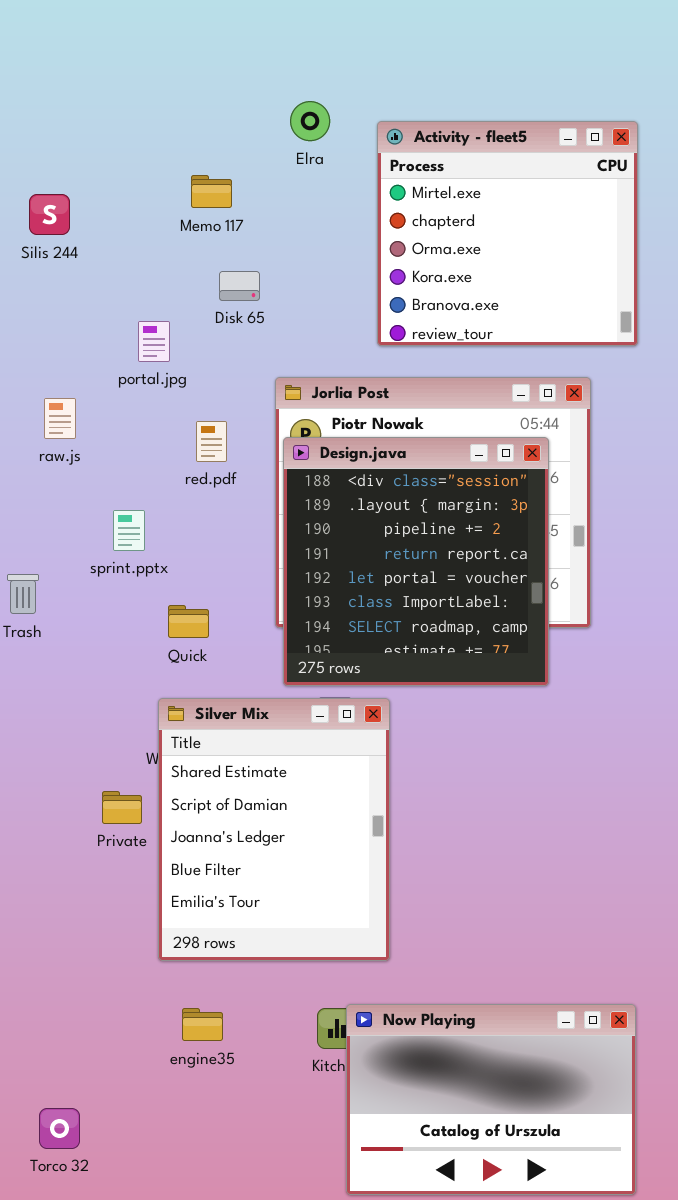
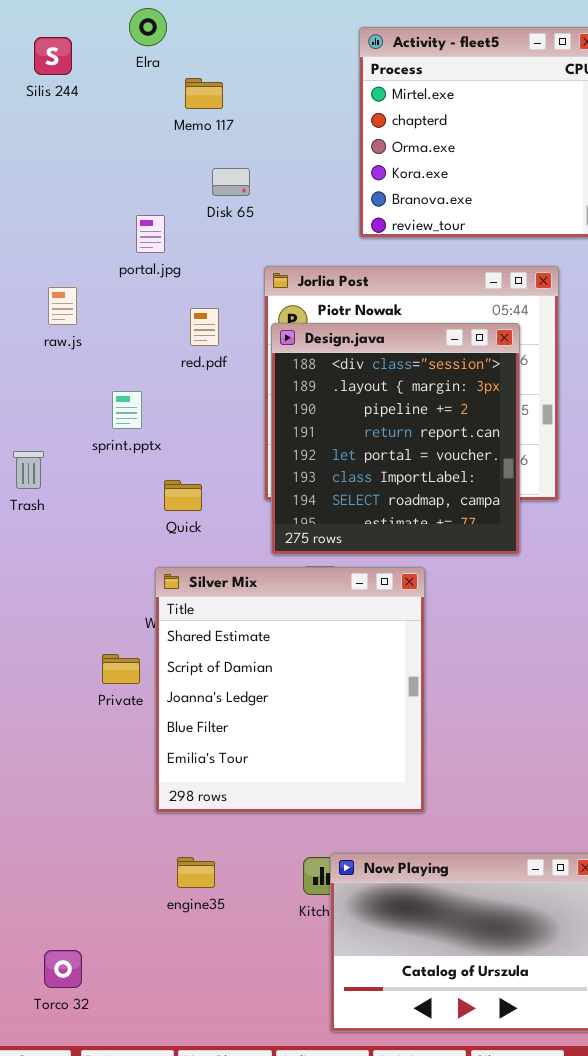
Elra: [290,101,330,141] -> [129,8,167,46], moved
Silis 244: [29,194,70,235] -> [34,37,72,75], moved
Silver Mix: [158,698,390,961] -> [155,567,425,813], resized

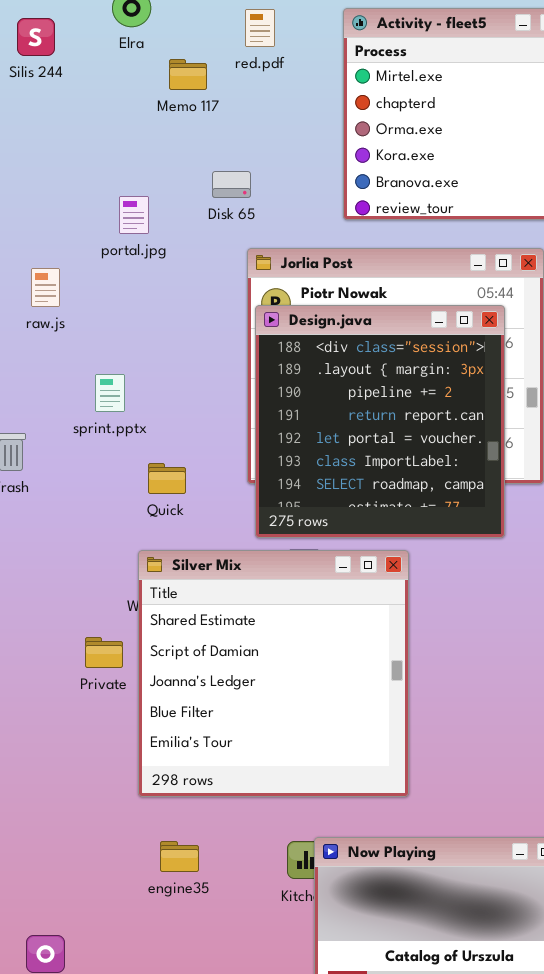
Disk 65: [212,168,250,196] -> [212,171,251,198], moved
red.pdf: [190,308,219,346] -> [245,9,275,47], moved

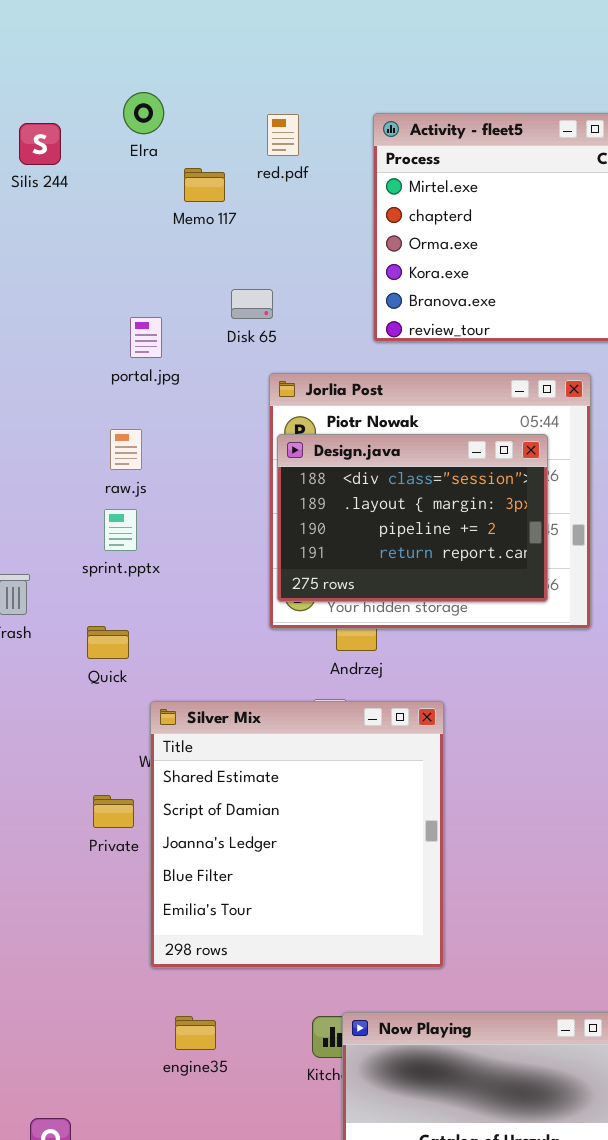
raw.js: [31,268,60,307] -> [110,429,142,470], moved
Design.java: [255,305,505,538] -> [277,434,548,602], resized
Quick: [148,463,186,494] -> [87,626,129,659], moved

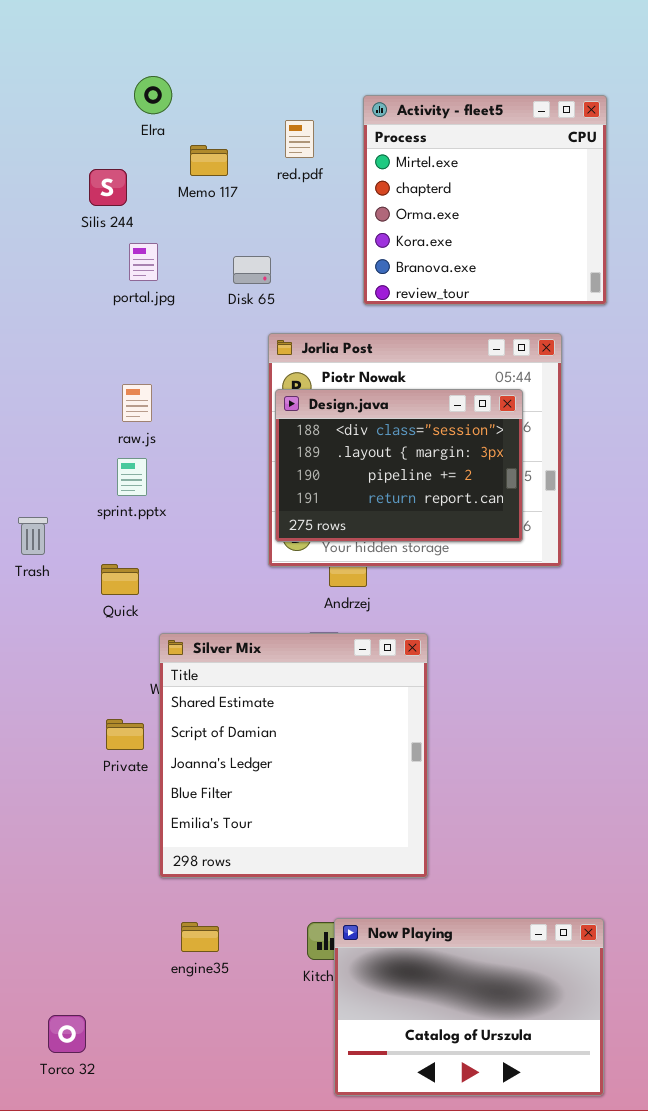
red.pdf: [267,114,299,156] -> [285,120,314,158], moved
Silis 244: [19,123,61,165] -> [89,169,127,206], moved
portal.jpg: [130,317,162,358] -> [129,243,158,281], moved

